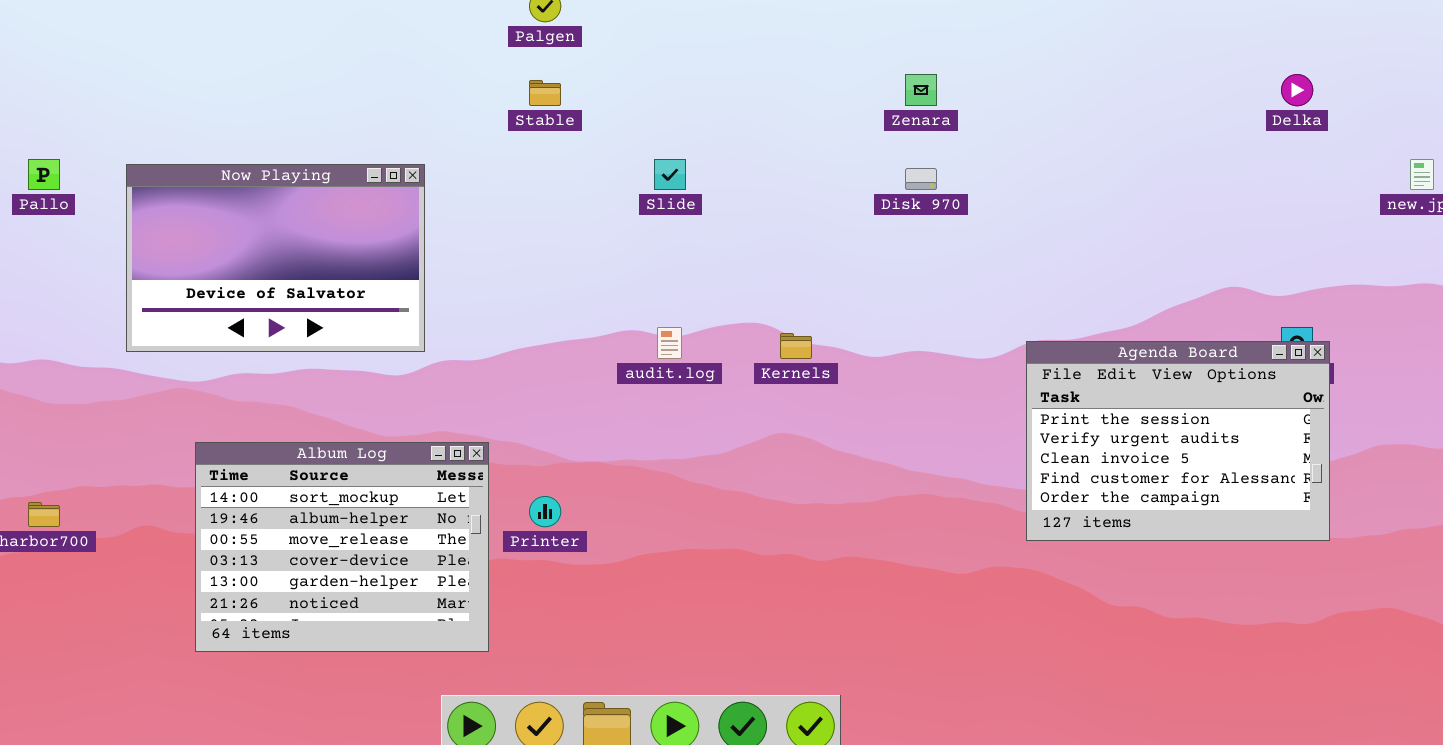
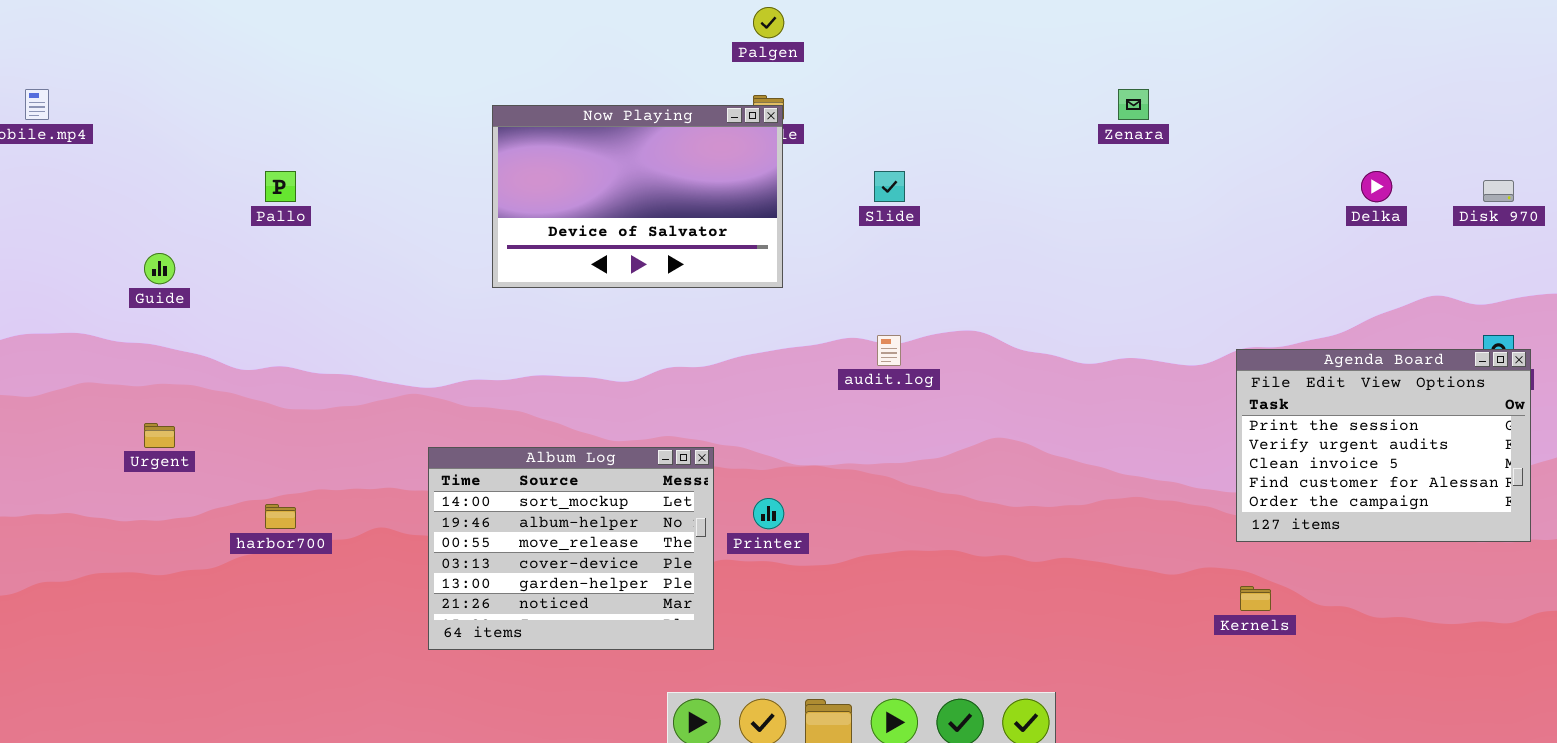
Delka: [1281,74,1313,106] -> [1361,171,1392,202], moved
Now Playing: [126,164,425,352] -> [492,105,783,288], moved
Disk 970: [905,168,937,190] -> [1483,180,1514,202], moved
Kernels: [780,333,812,359] -> [1240,586,1271,611], moved

